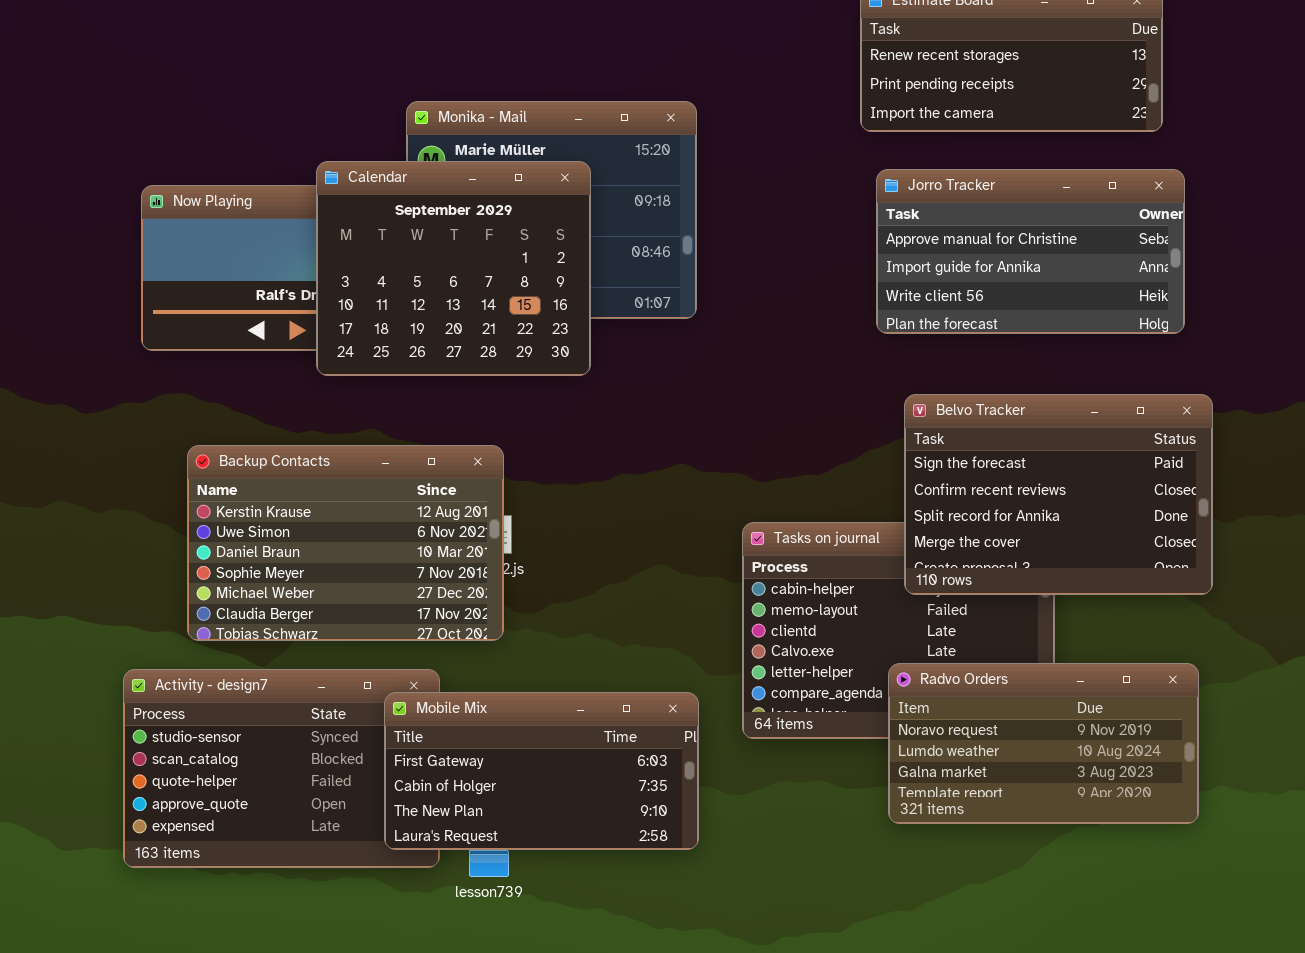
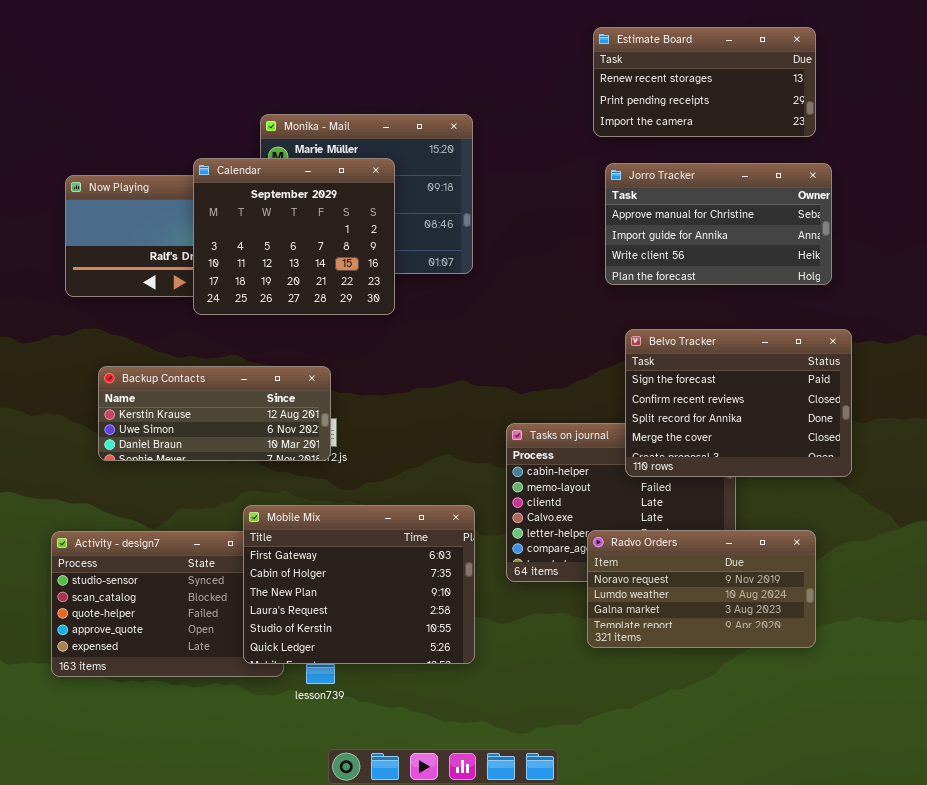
Backup Contacts: [187,445,504,641] -> [98,366,331,461], resized
Radvo Orders: [888,663,1199,824] -> [587,530,816,648], moved
Mobile Mix: [384,692,699,850] -> [243,505,475,664], resized

